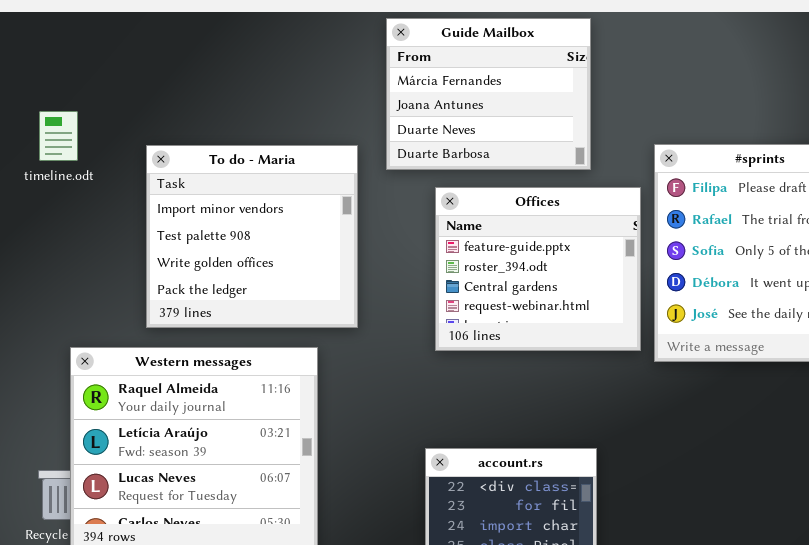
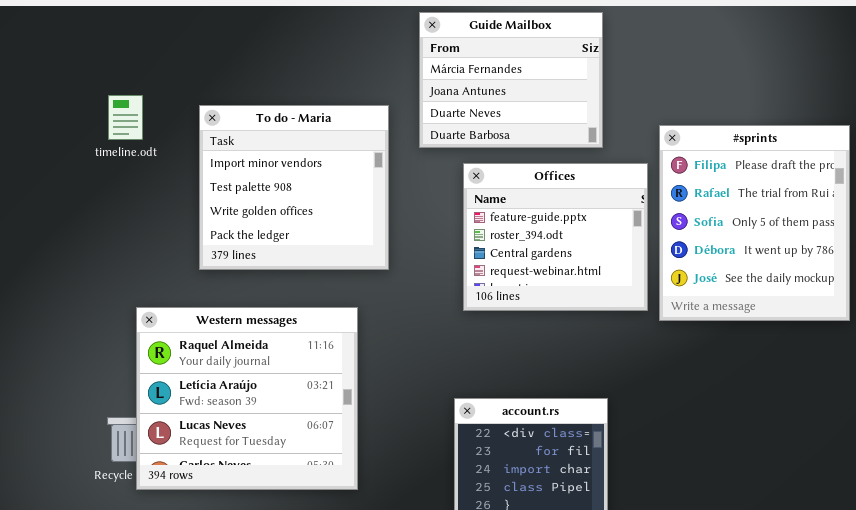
To do - Maria: [146,145,358,328] -> [199,105,389,270], moved

